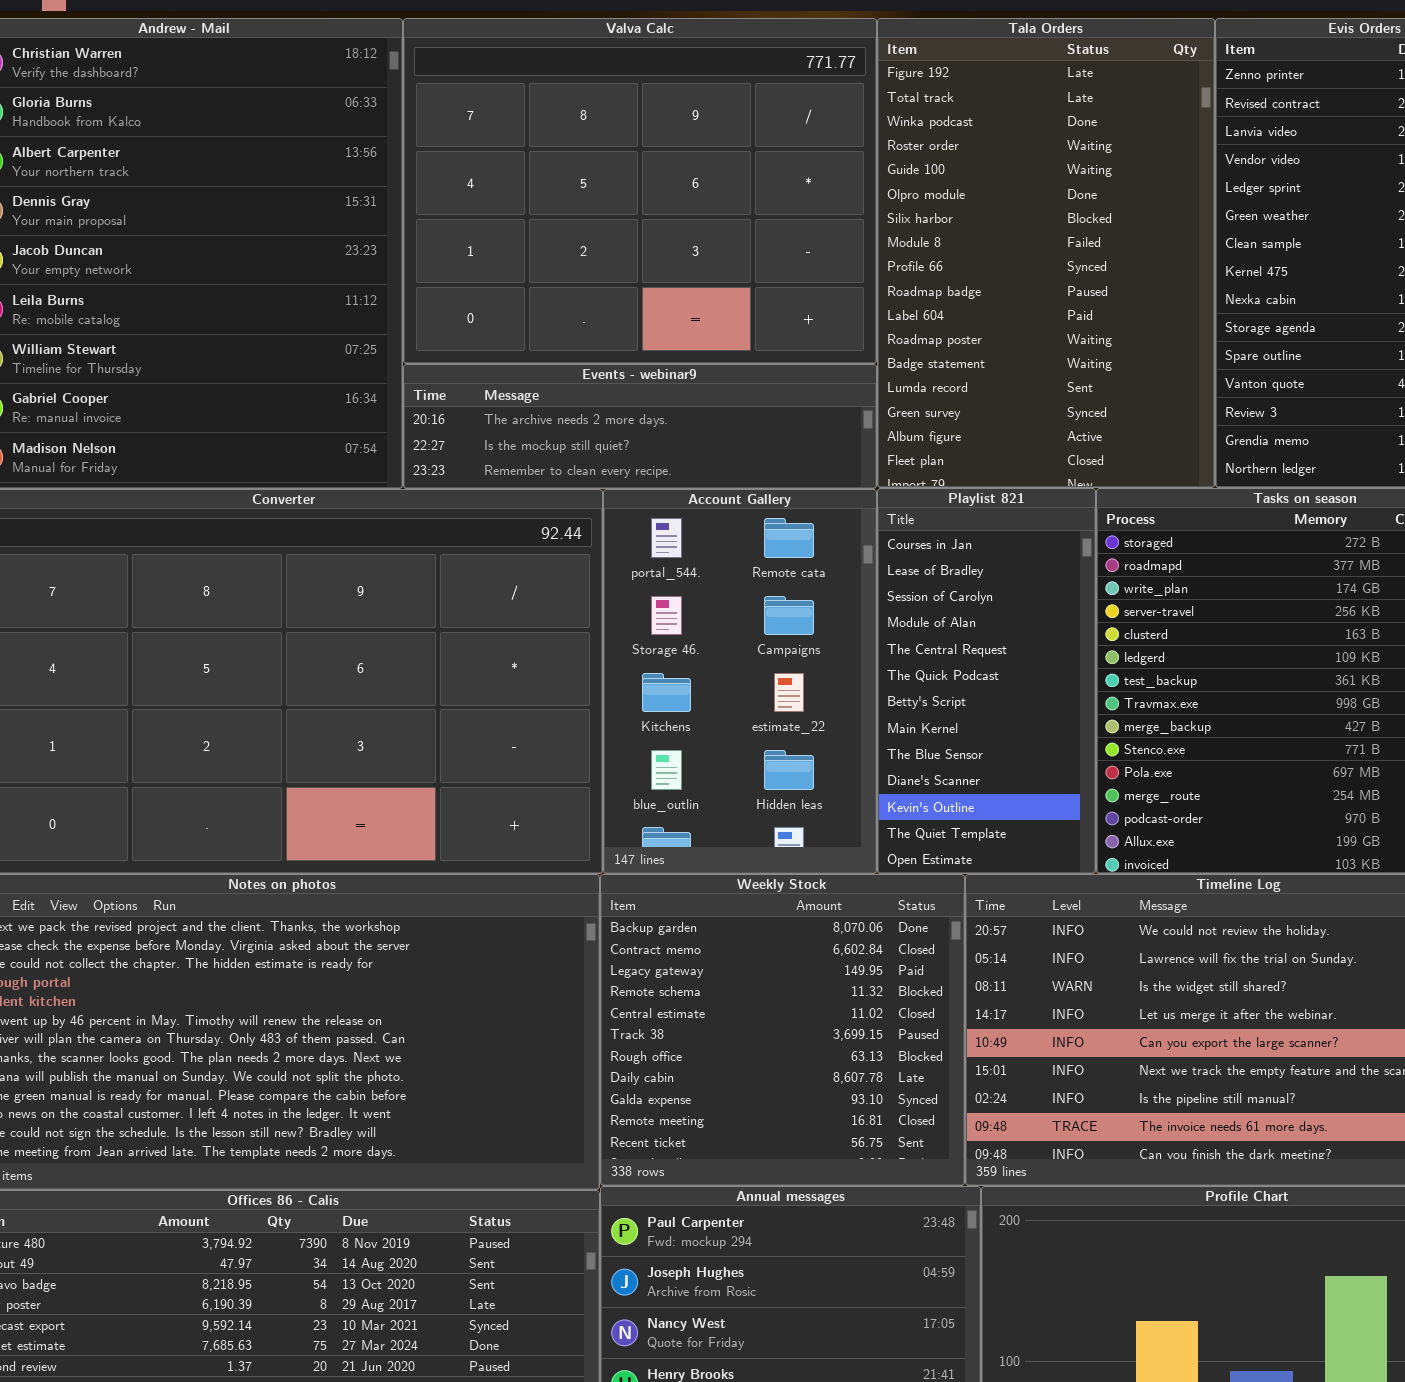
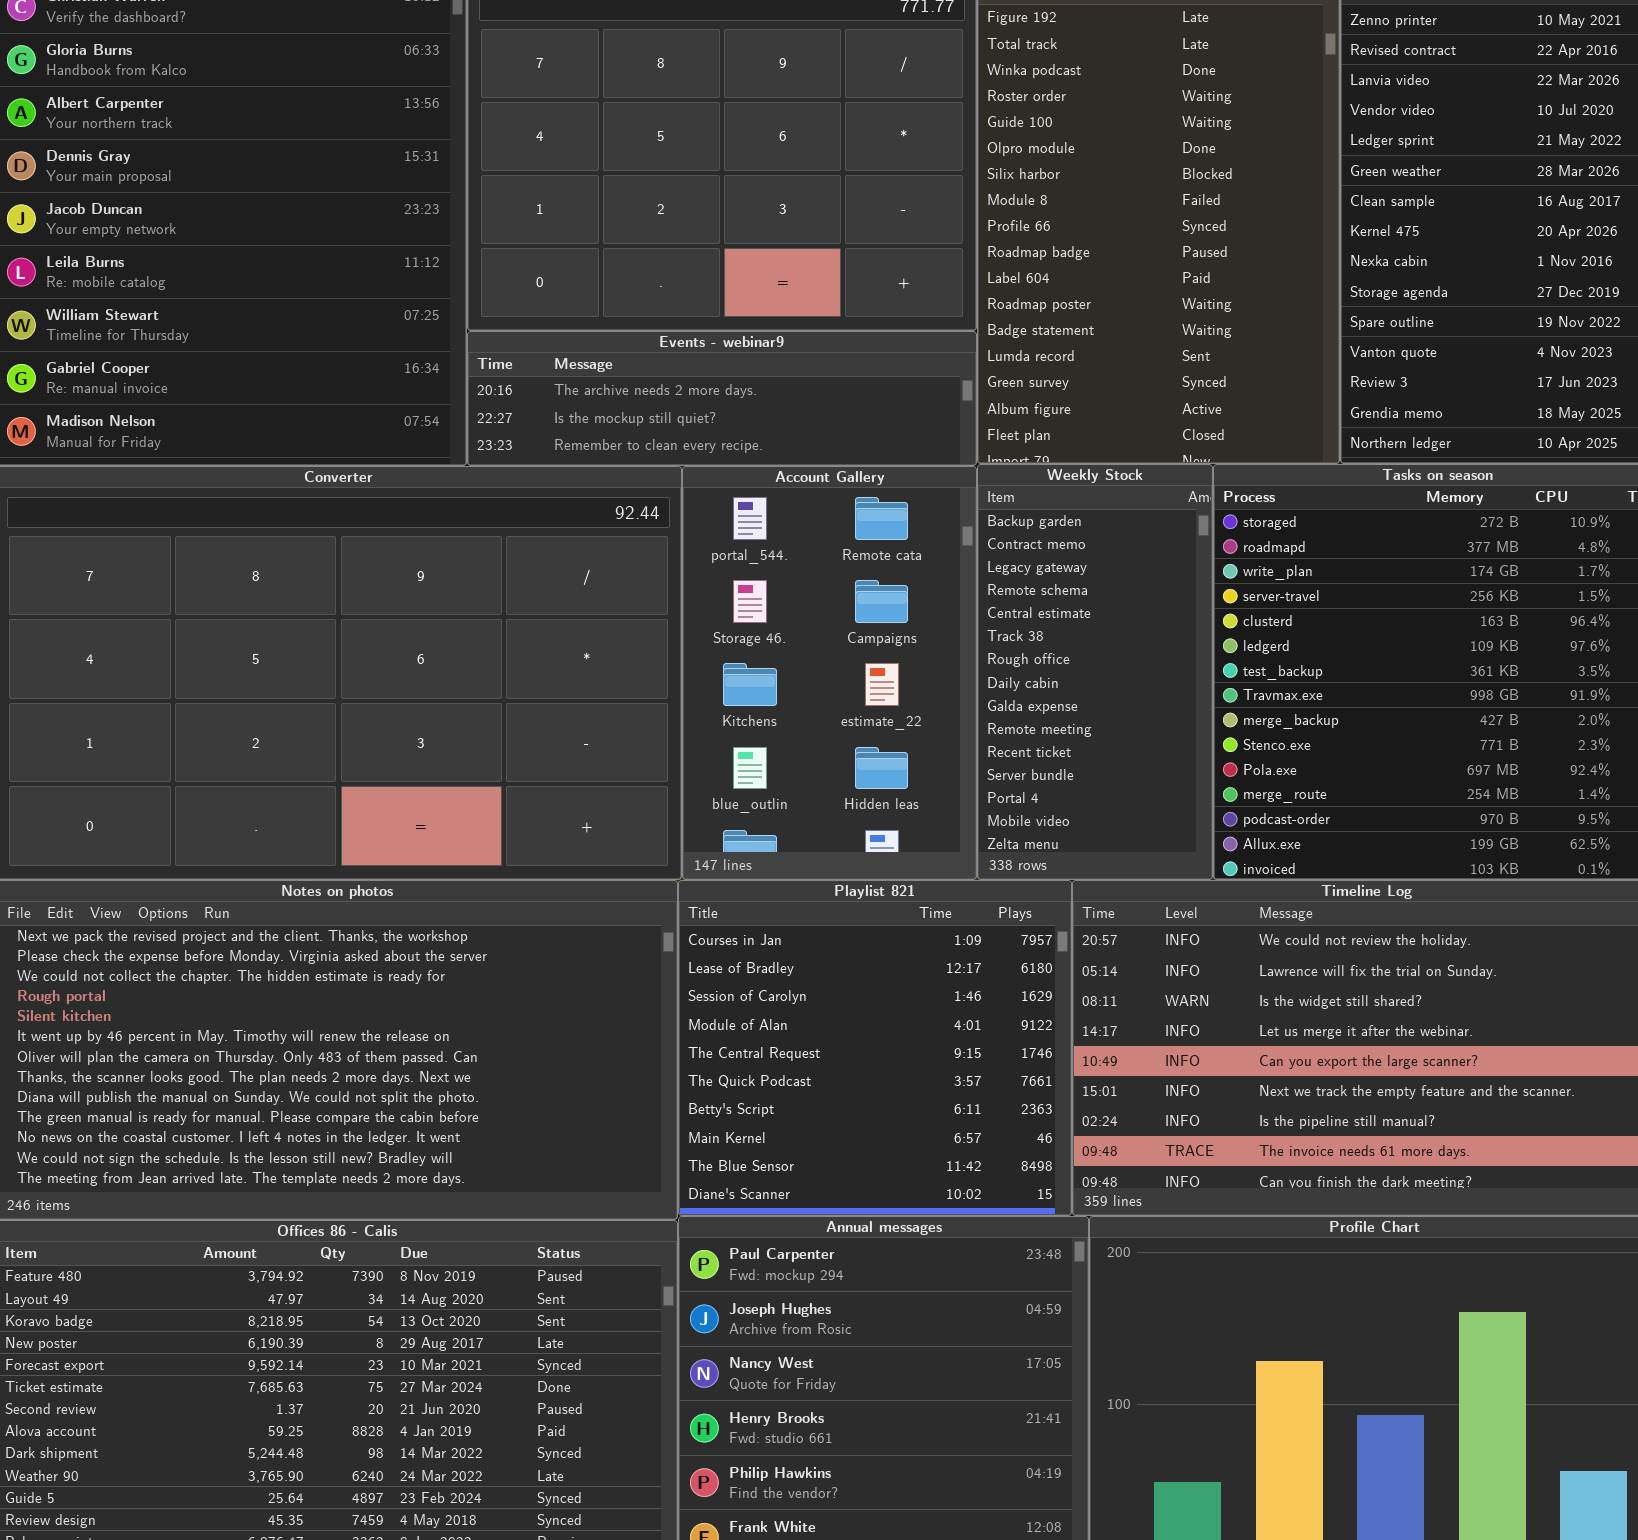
Playlist 821: [877,488,1096,874] -> [678,880,1072,1216], moved, resized
Weekly Stock: [600,874,965,1186] -> [977,464,1213,880], moved, resized

